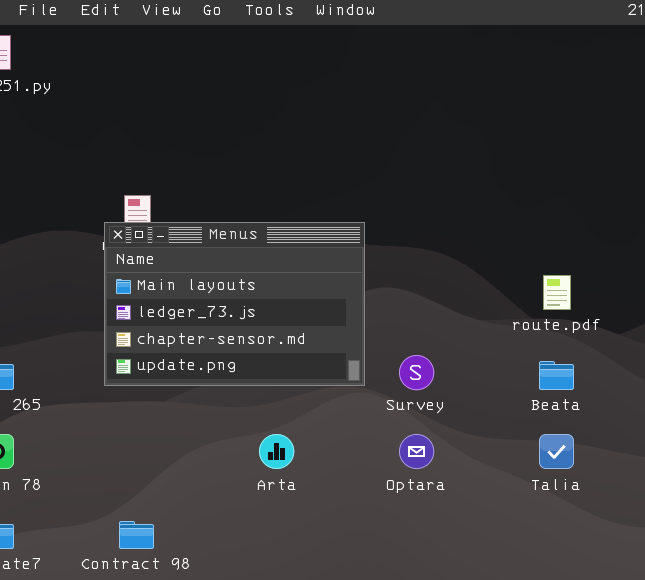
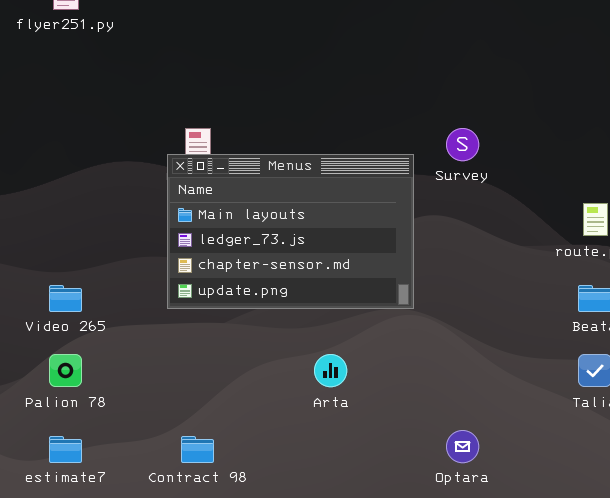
Survey: [399,355,434,390] -> [446,128,479,161], moved
Optara: [399,434,434,469] -> [446,430,479,463], moved

